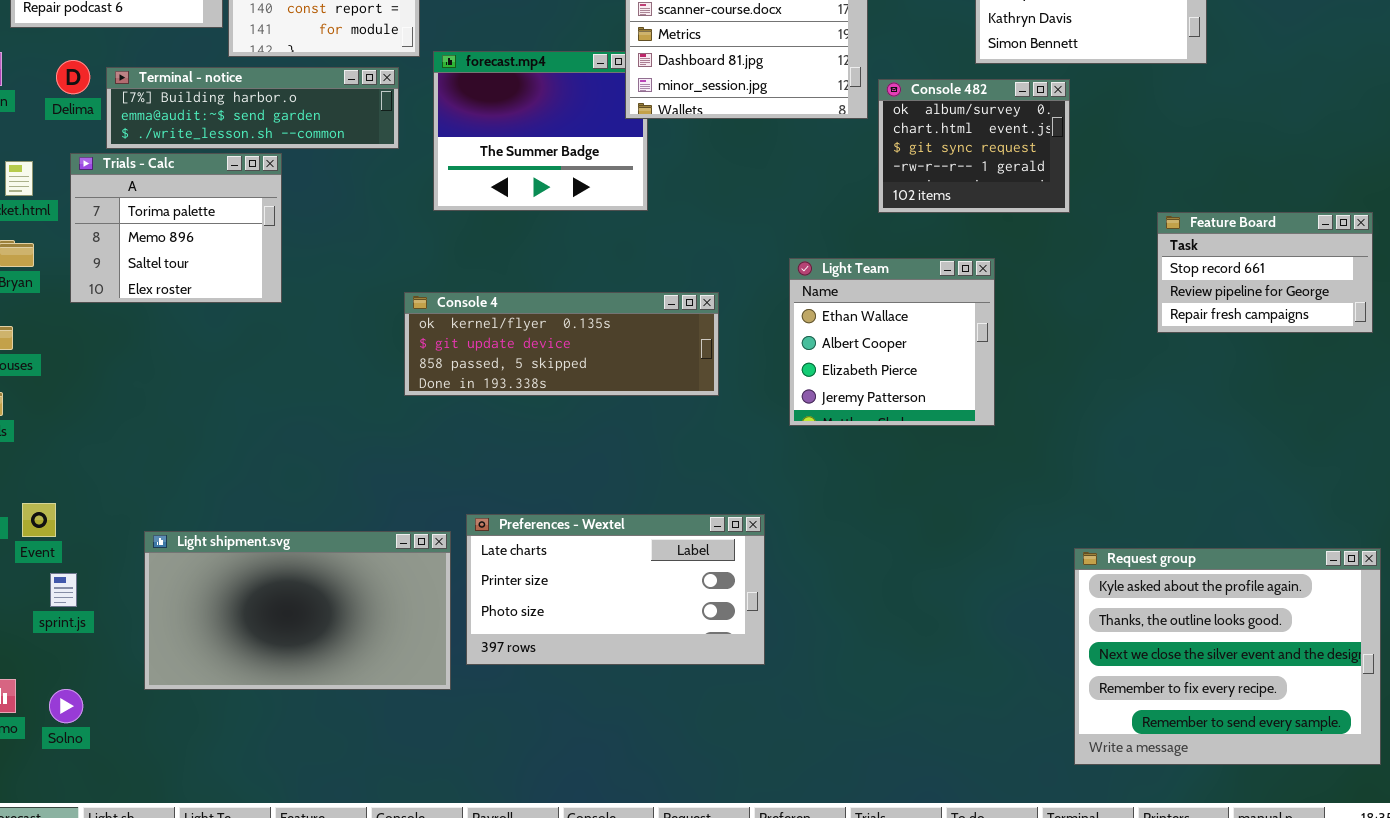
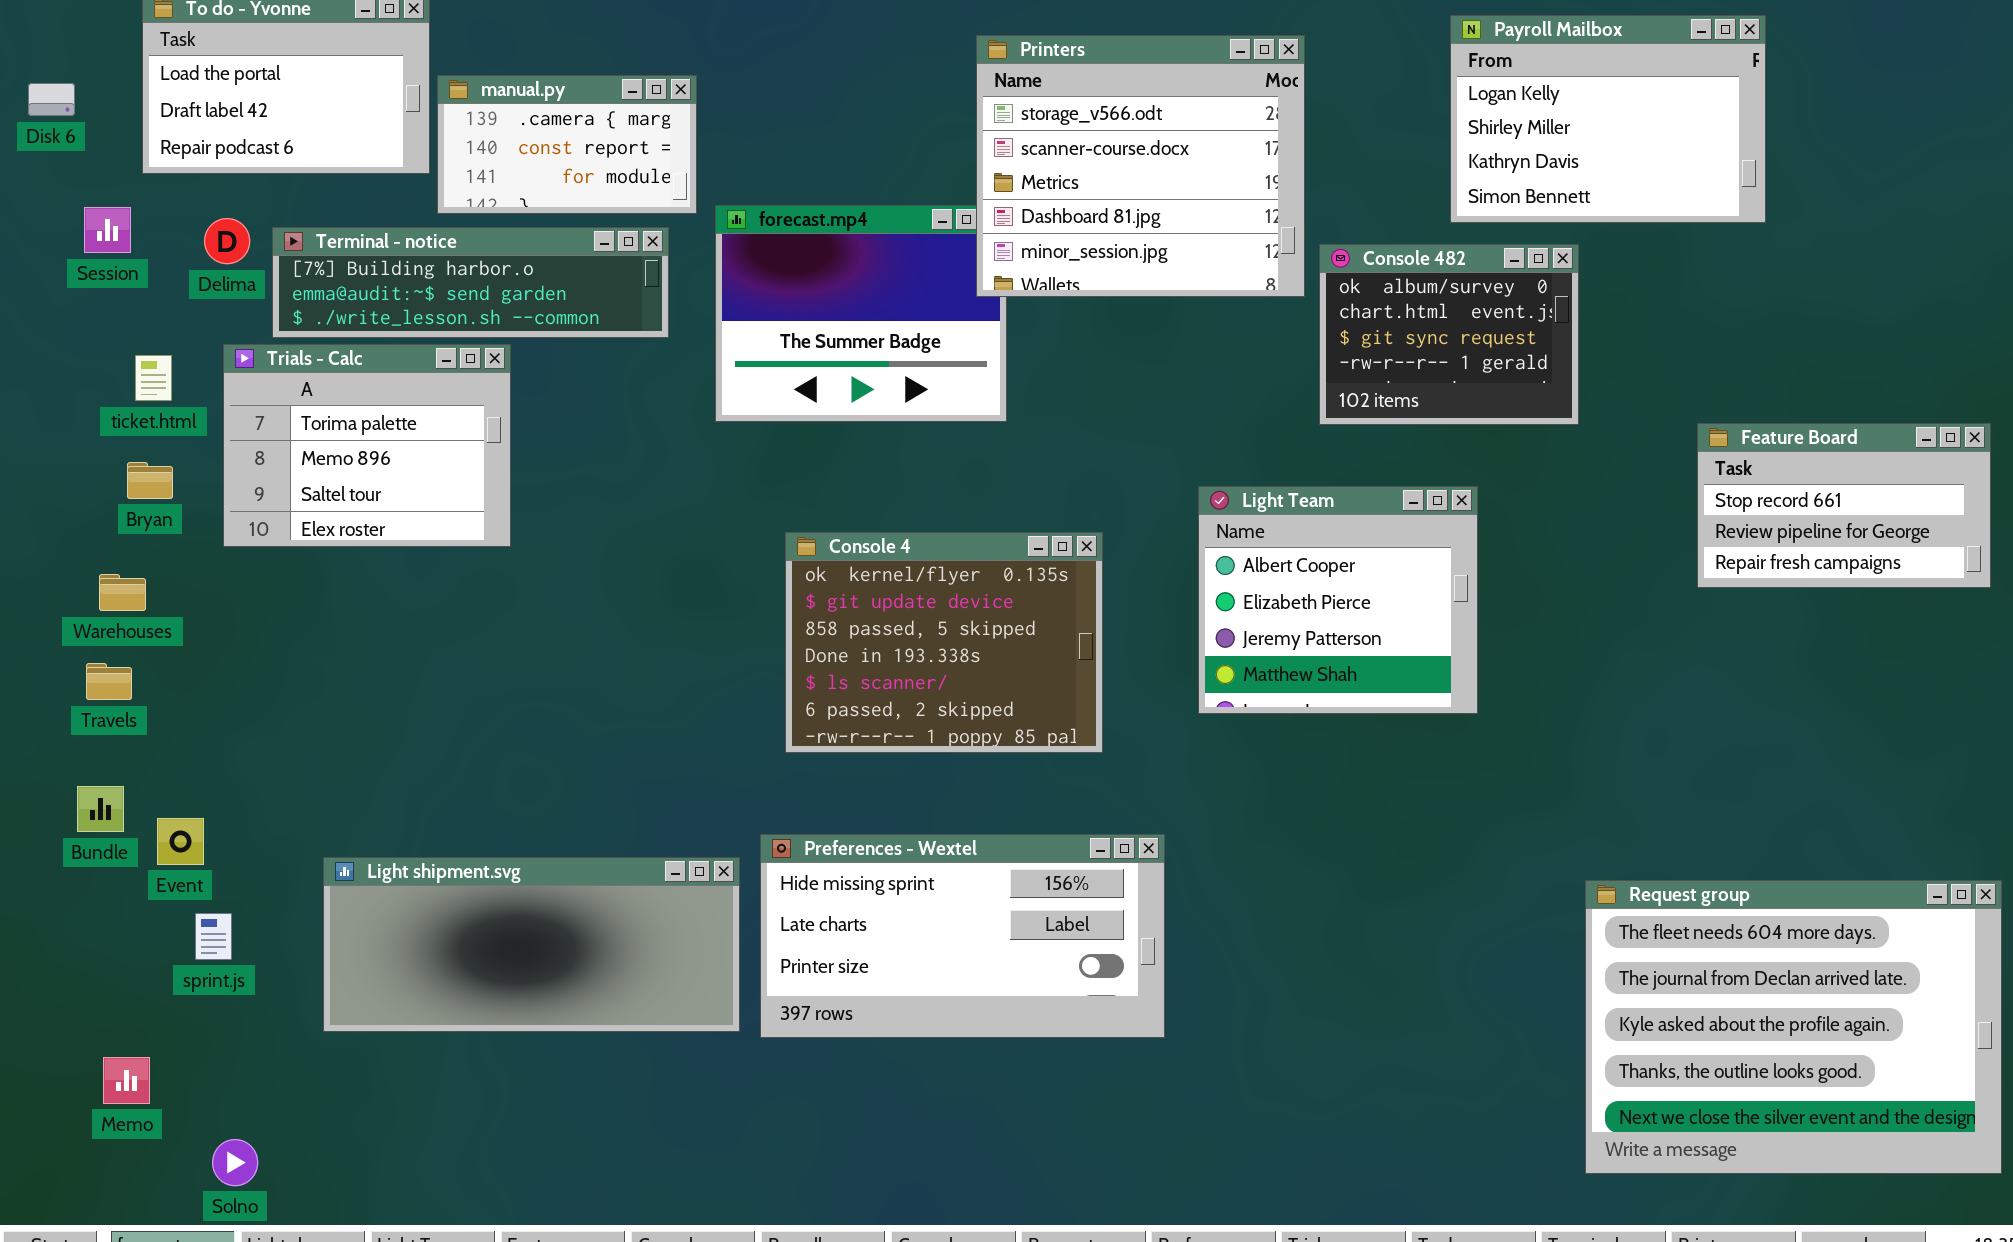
Light Team: [789,258,995,426] -> [1198,486,1478,714], scrolled down 1 row
Console 4: [404,292,719,396] -> [785,532,1103,753], resized
Preferences - Wextel: [466,514,765,665] -> [760,834,1165,1038], scrolled up 1 row
Light shipment.svg: [144,531,451,690] -> [323,857,740,1032], resized
Request group: [1074,548,1381,765] -> [1585,880,2002,1174], scrolled up 2 rows
Solno: [49,689,83,723] -> [212,1139,258,1186], moved

